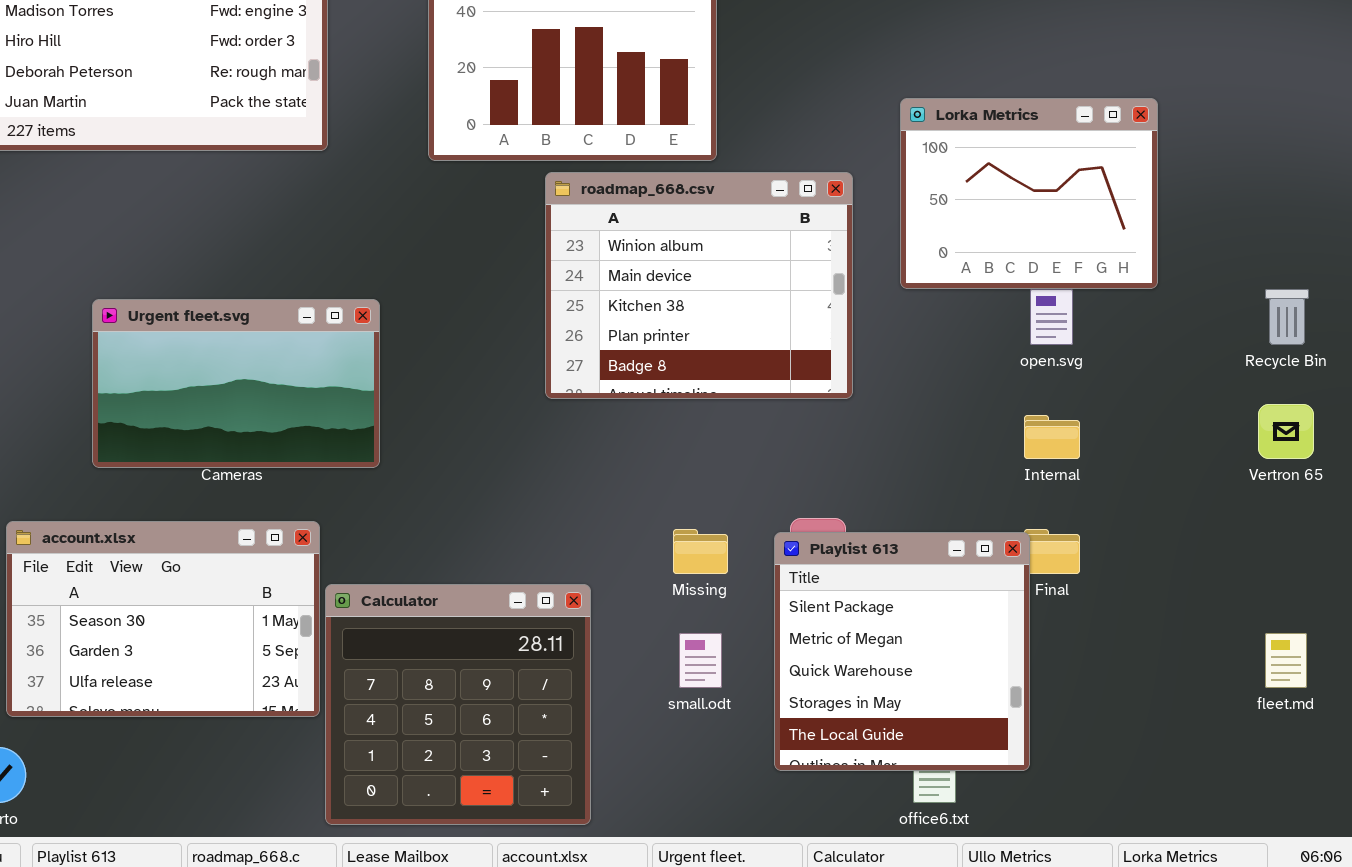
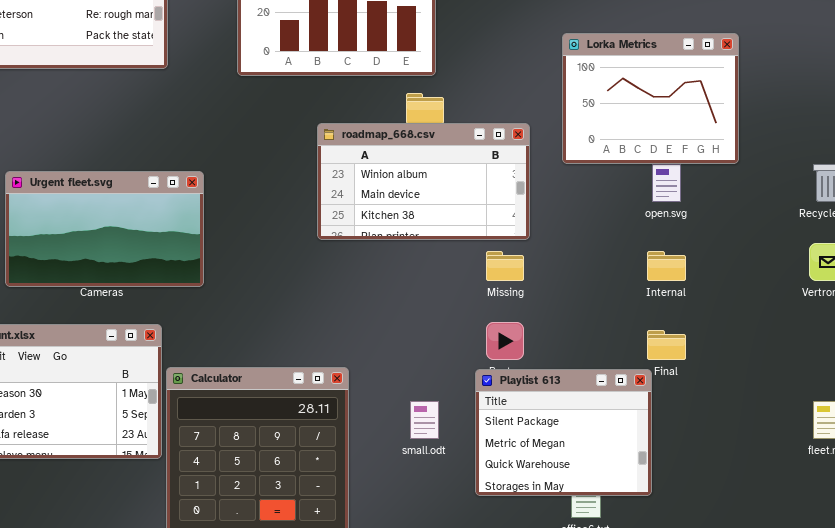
roadmap_668.csv: [545,172,853,399] -> [317,123,530,240], resized
Missing: [673,529,728,574] -> [486,251,524,281], moved
Playlist 613: [774,532,1030,771] -> [475,369,652,496], resized

